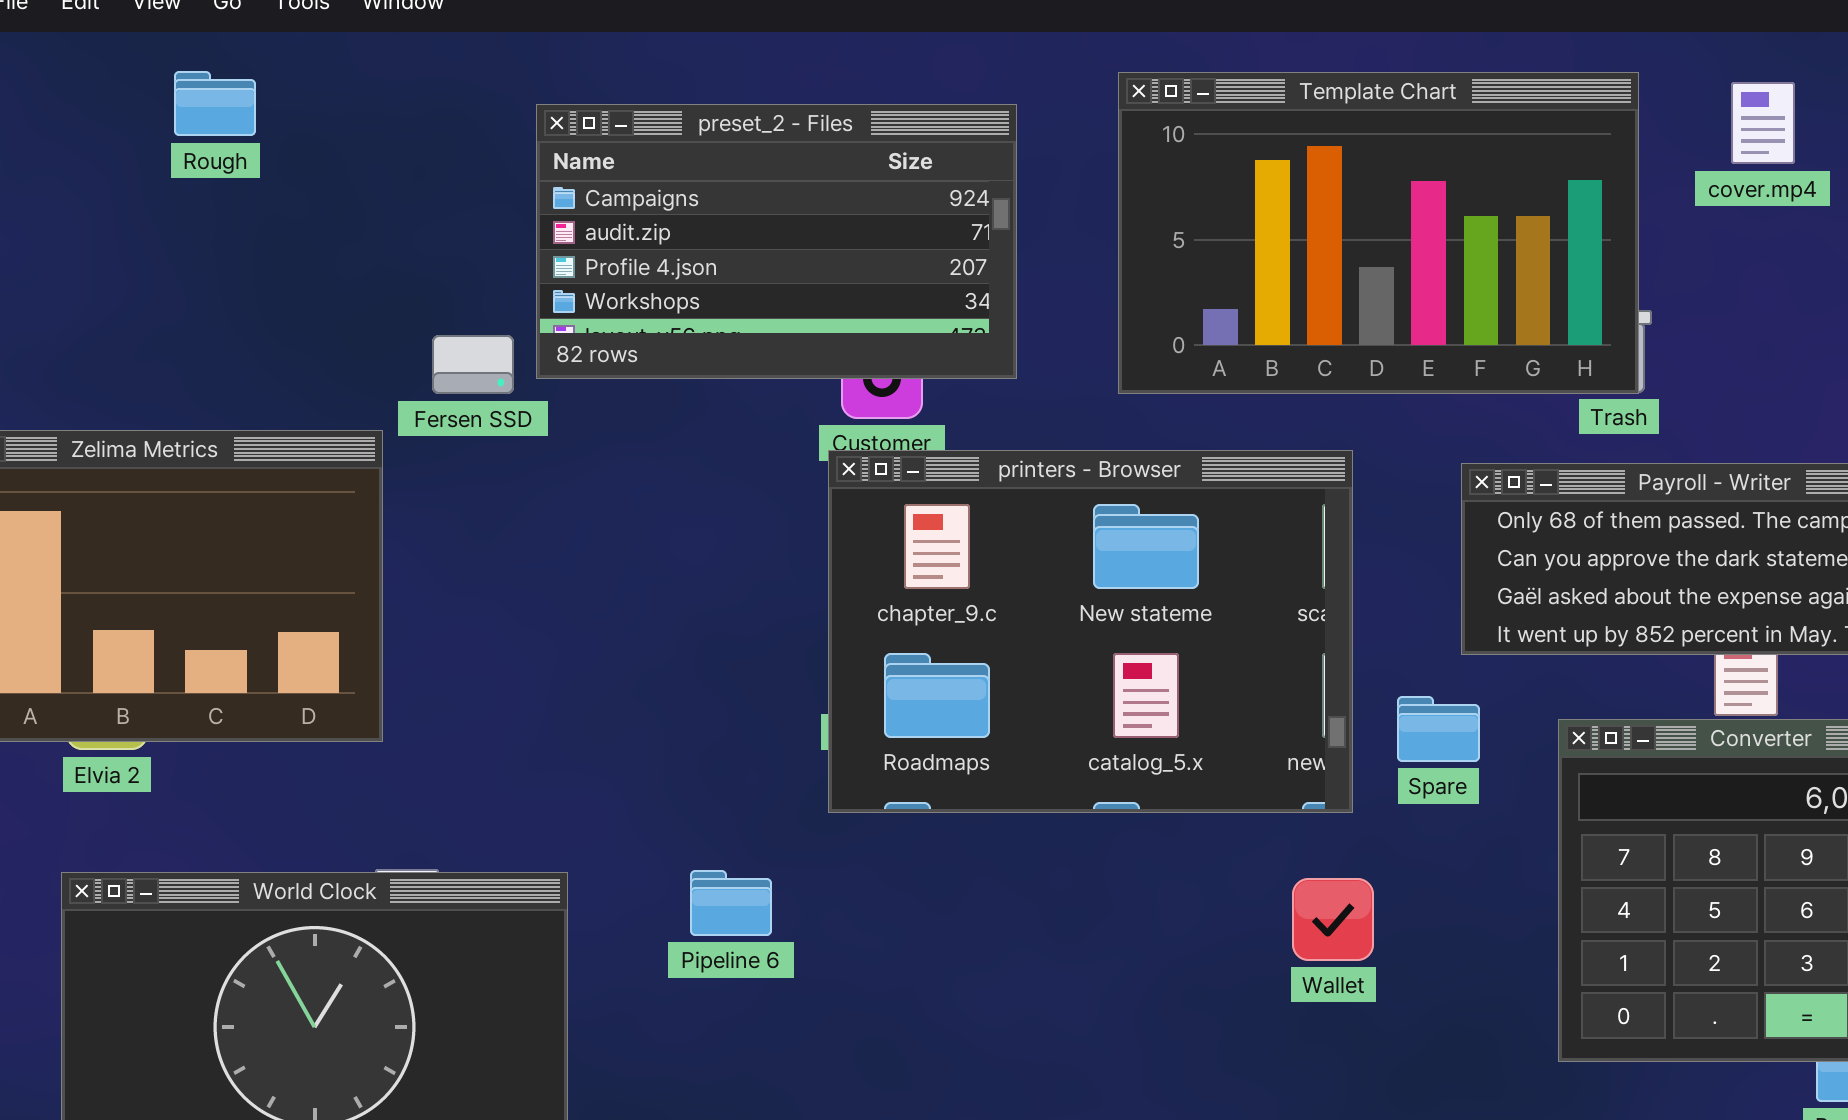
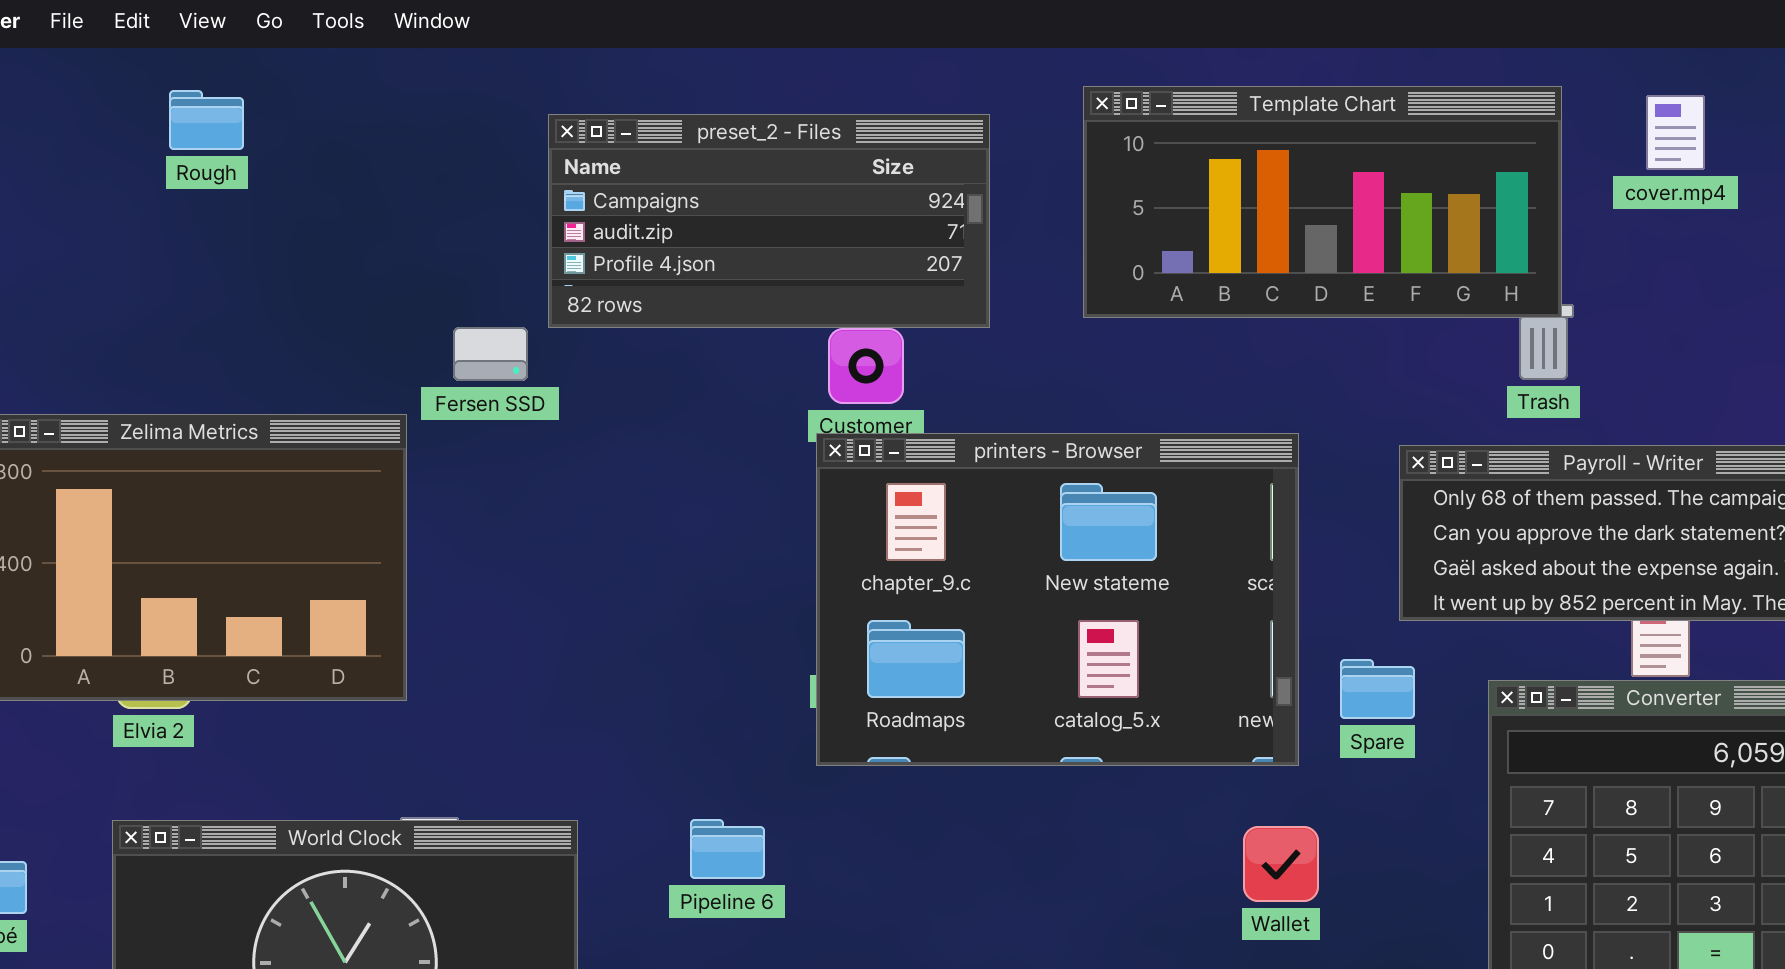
Rough: [174,71,256,136] -> [169,90,244,150], moved
Template Chart: [1118,72,1639,394] -> [1083,86,1562,318], resized
preset_2 - Files: [536,104,1017,379] -> [548,114,990,328], resized

